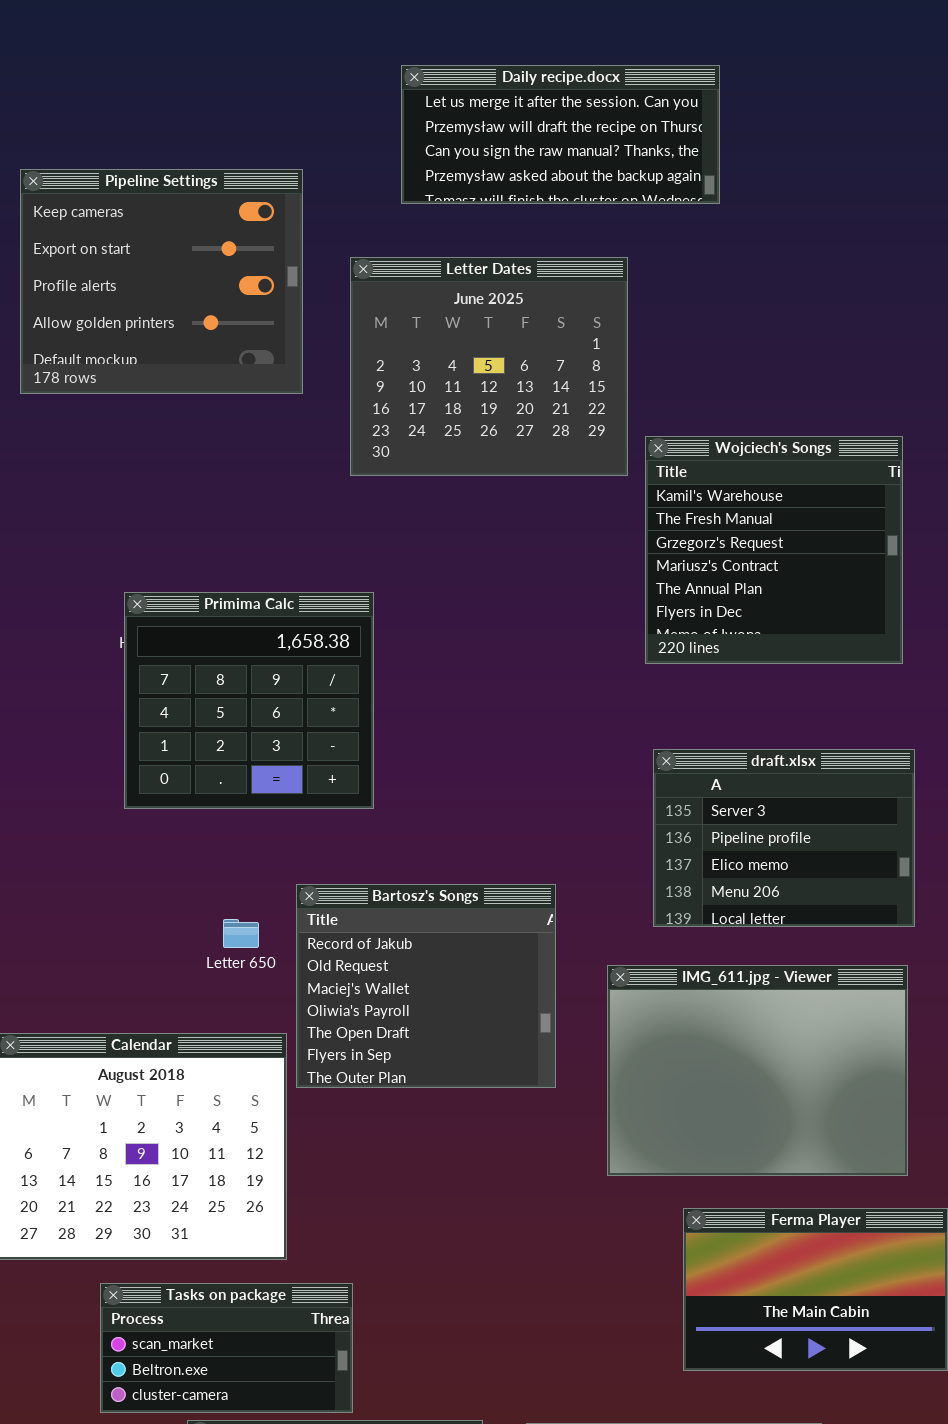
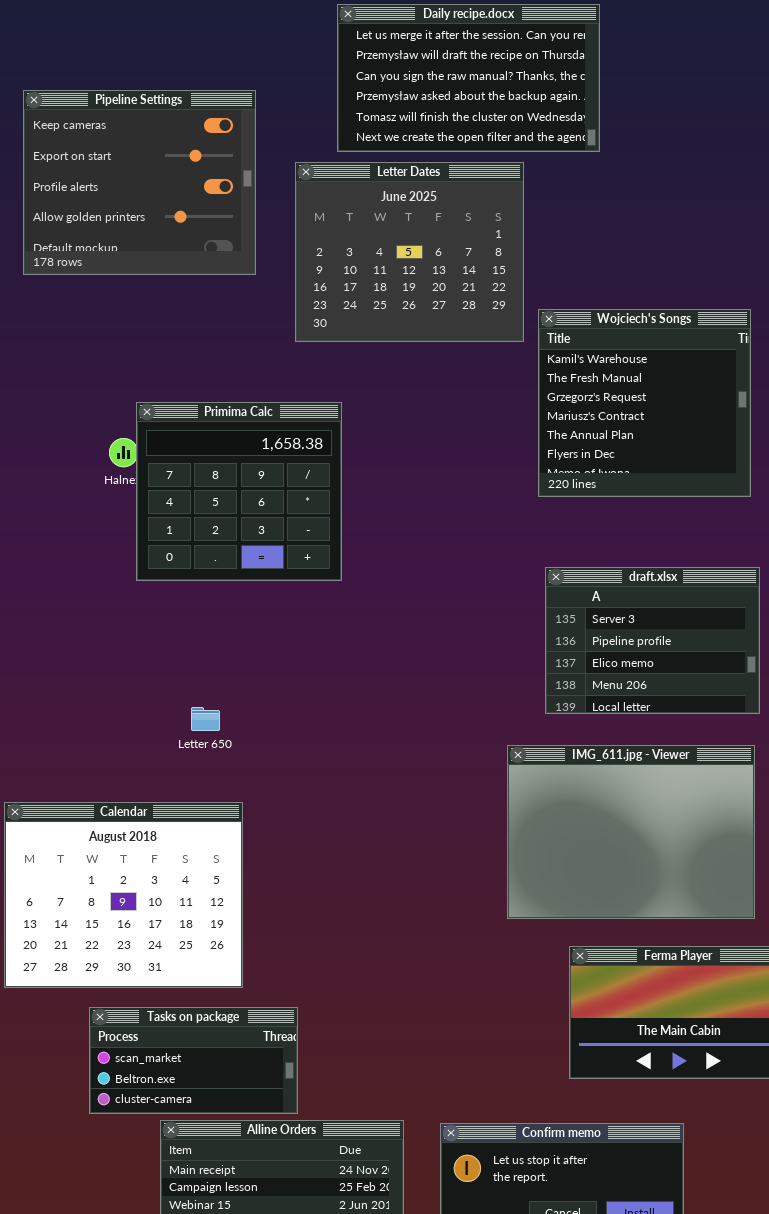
Daily recipe.docx: [401,65,720,204] -> [337,4,600,152], resized
Primima Calc: [124,592,374,809] -> [136,402,342,581], moved
Bartosz's Songs: [296,884,556,1088] -> none, closed

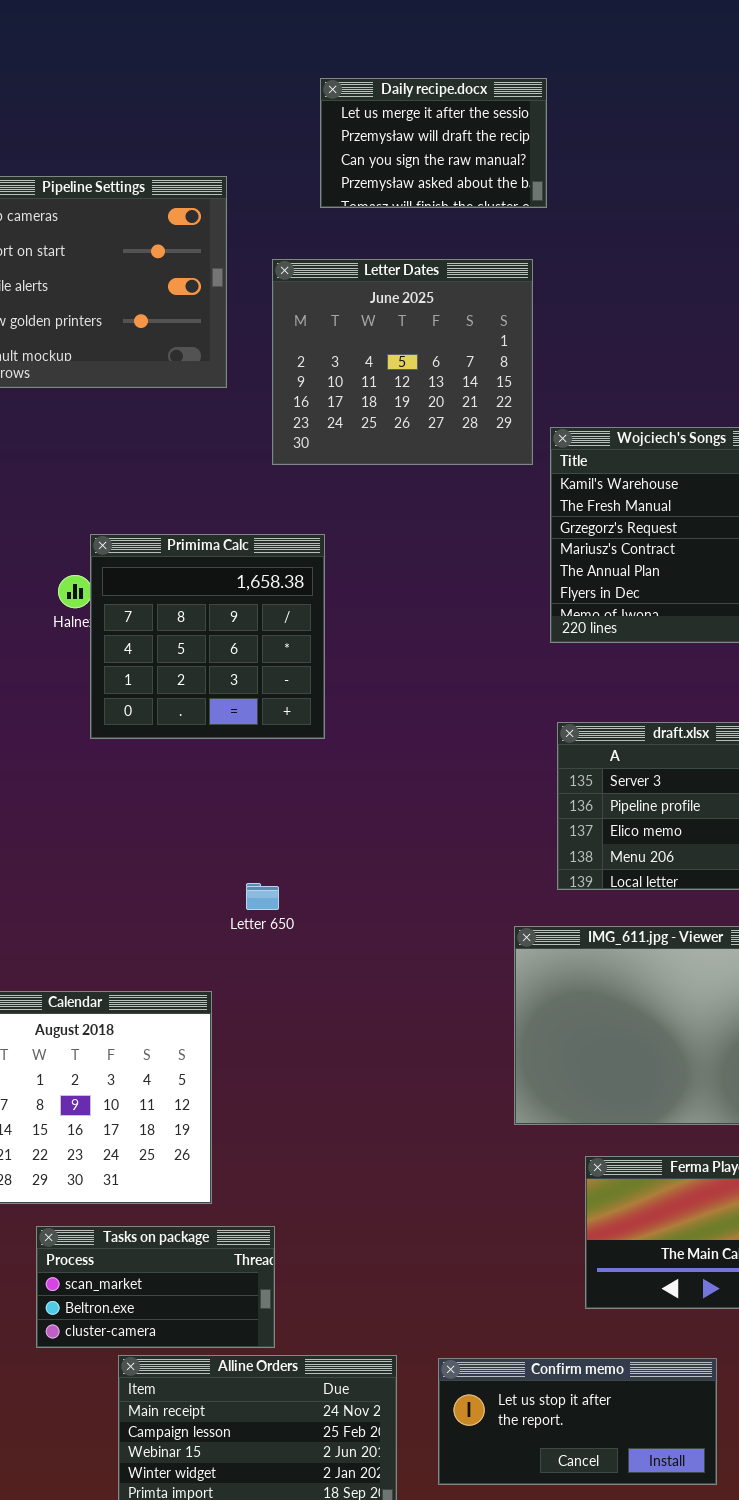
Daily recipe.docx: [337,4,600,152] -> [320,78,547,208], resized
Letter 650: [191,707,220,731] -> [246,883,279,910], moved

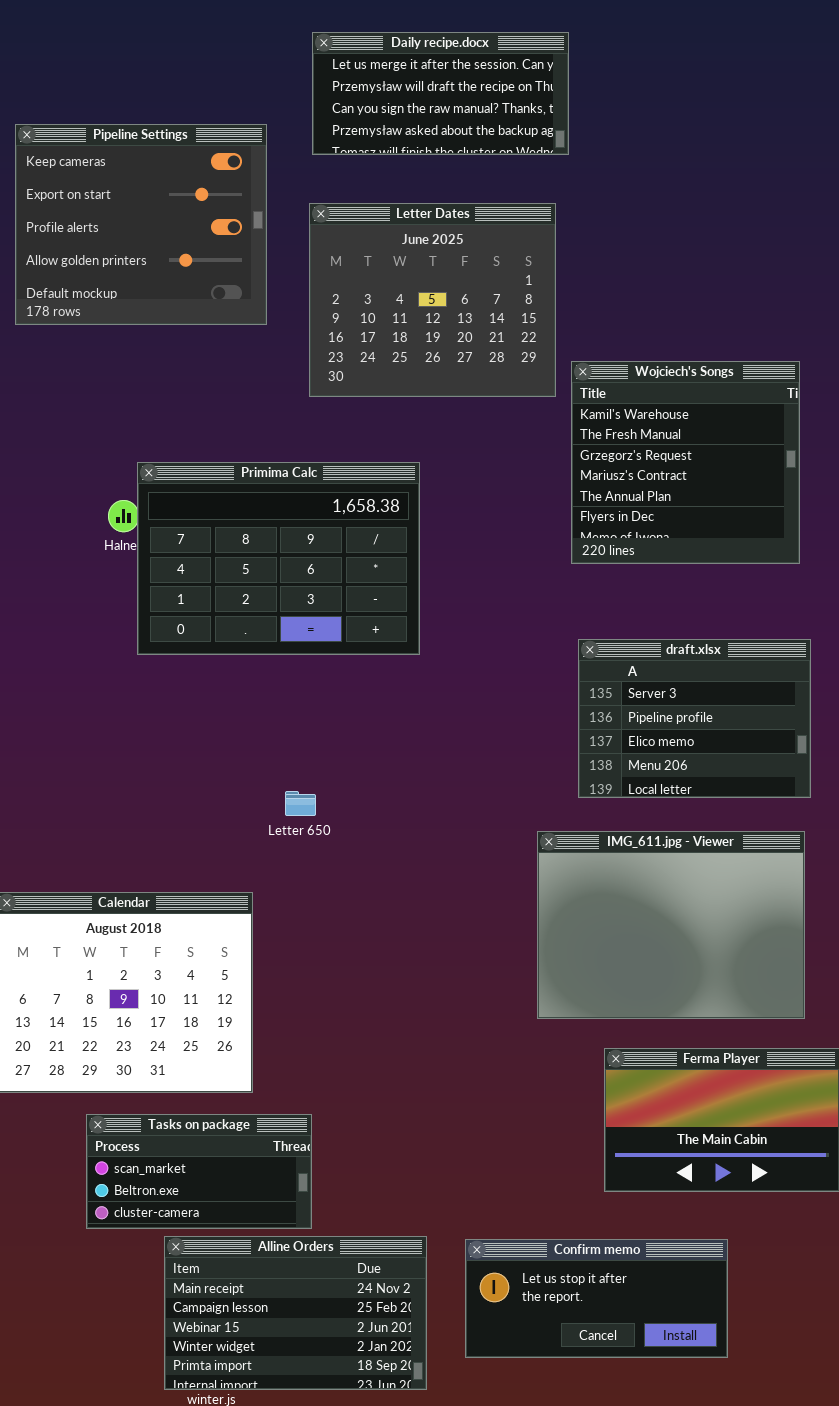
Daily recipe.docx: [320,78,547,208] -> [312,32,569,155], resized
Primima Calc: [90,534,325,739] -> [137,462,420,655], resized

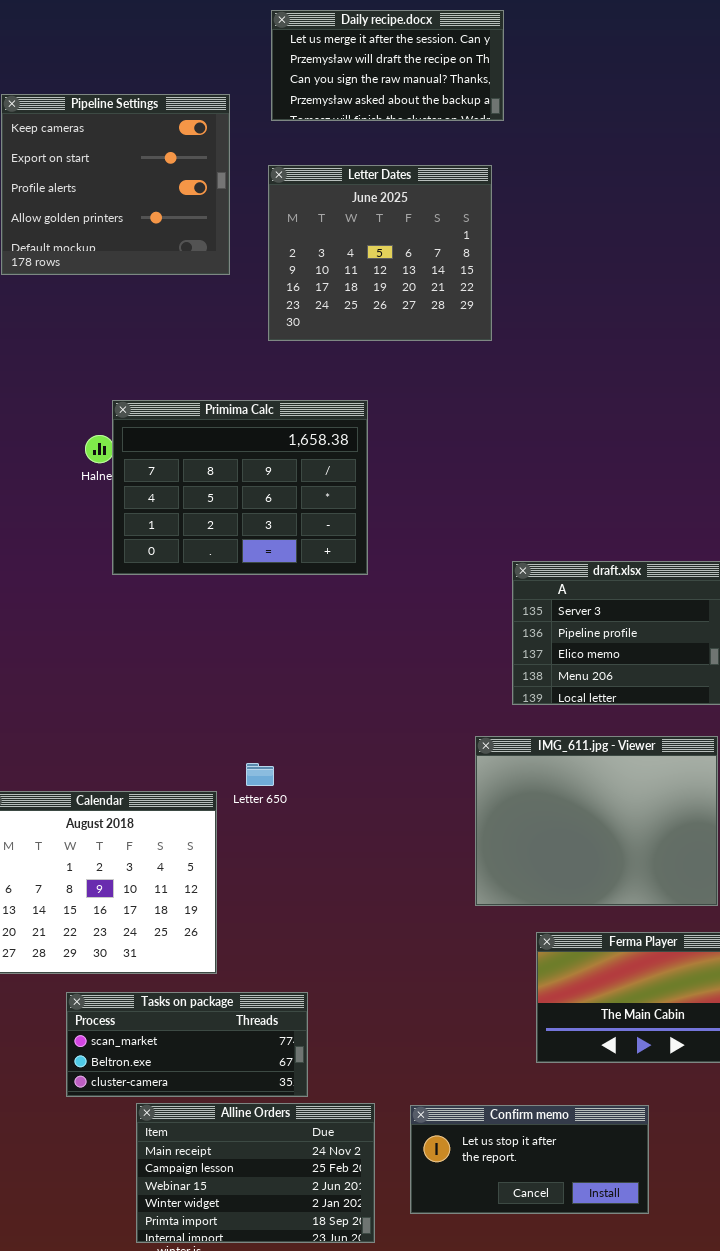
Wojciech's Songs: [571,361,800,564] -> none, closed
Letter 650: [285,791,316,816] -> [246,763,274,786], moved
Tasks on package: [86,1114,312,1229] -> [66,992,308,1097], resized

